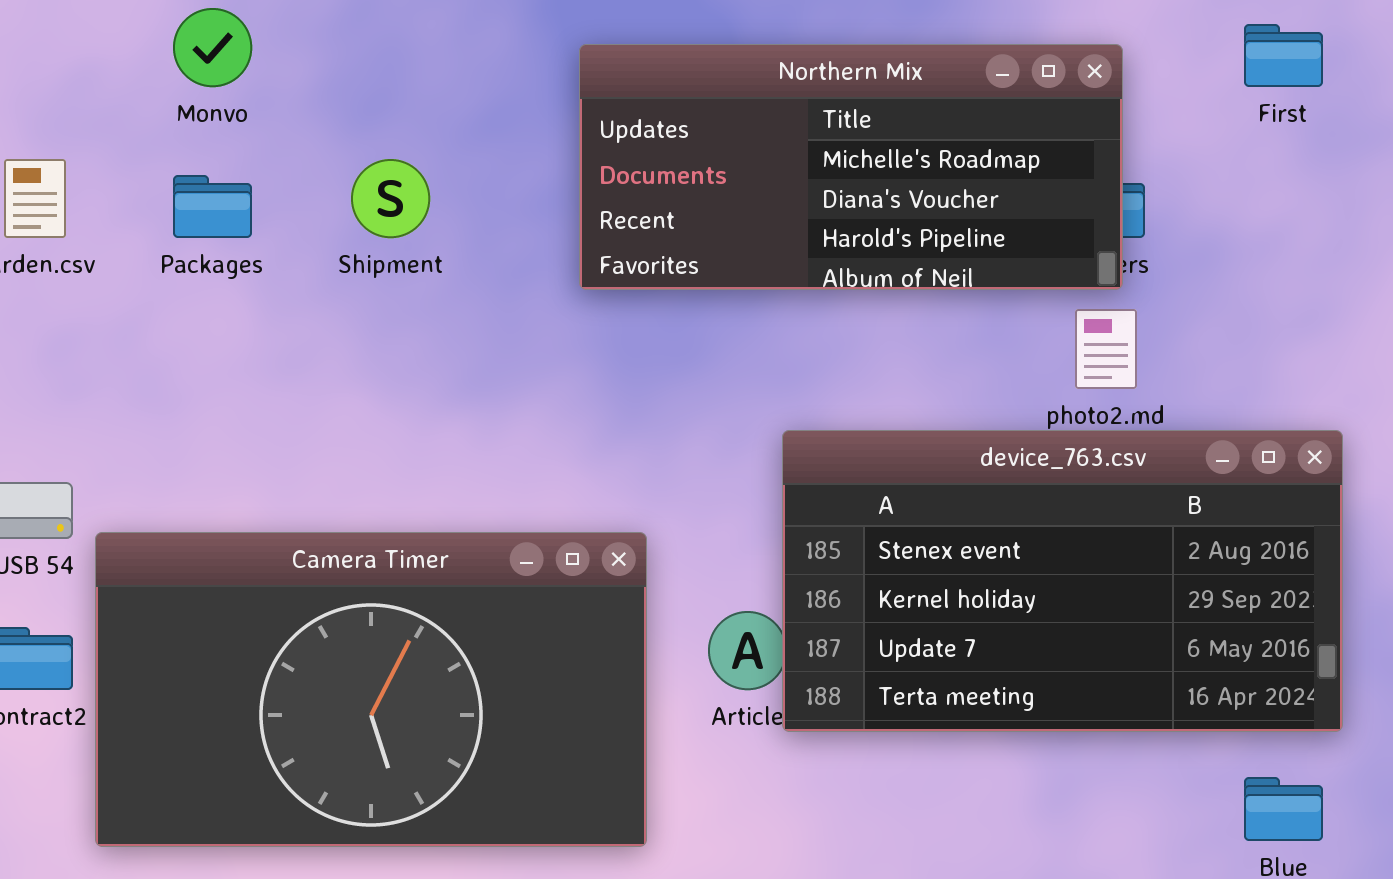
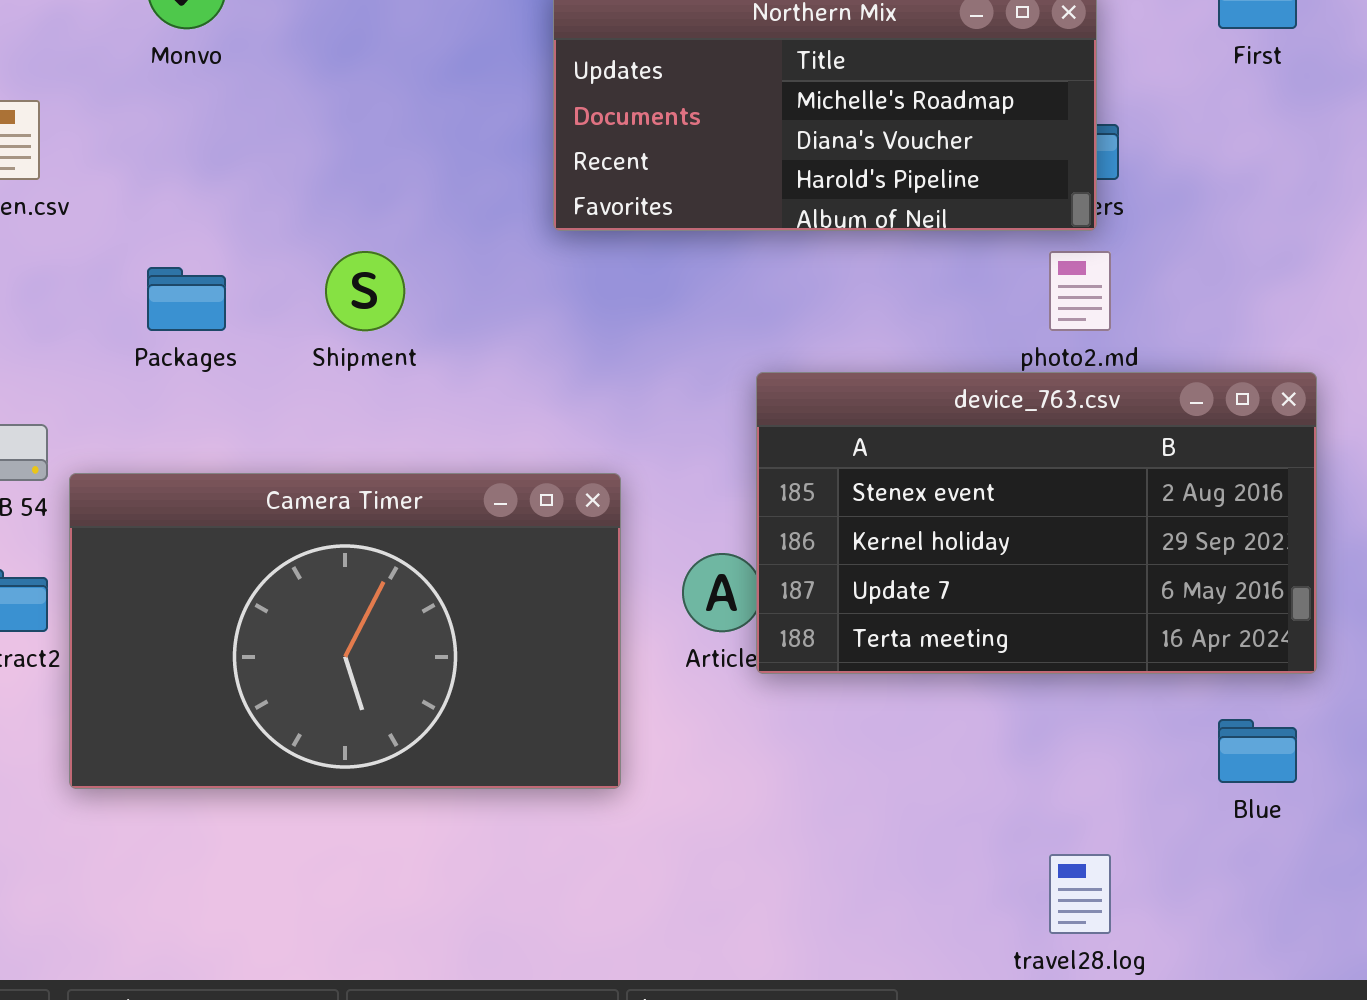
Shipment: [351,159,430,238] -> [325,251,405,331], moved
Packages: [173,175,252,238] -> [147,267,226,331], moved

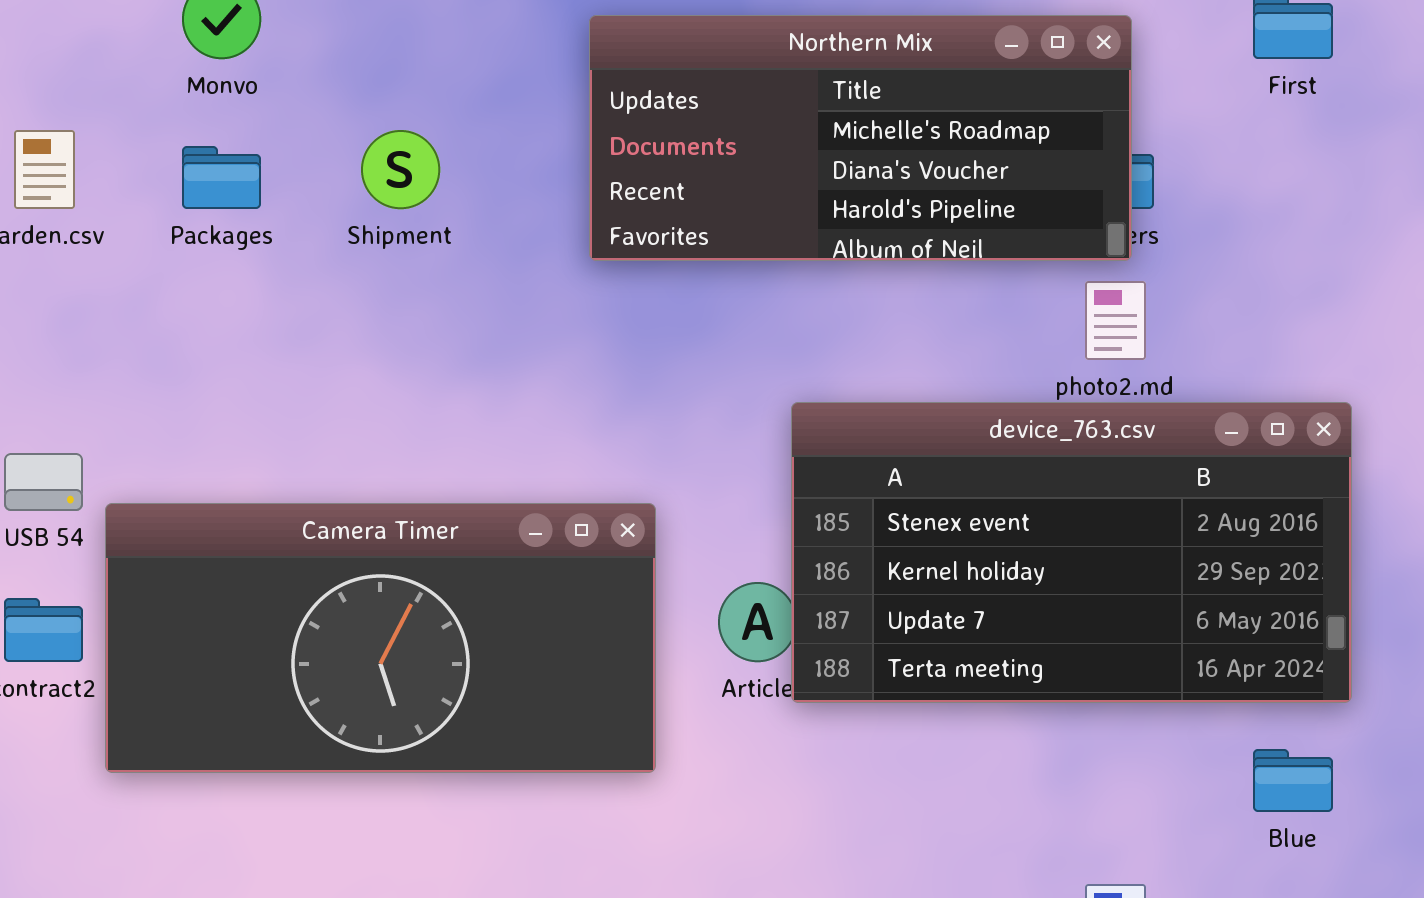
Shipment: [325,251,405,331] -> [361,130,440,209], moved
Packages: [147,267,226,331] -> [182,146,261,209], moved
Camera Timer: [69,473,621,789] -> [105,503,656,773], resized

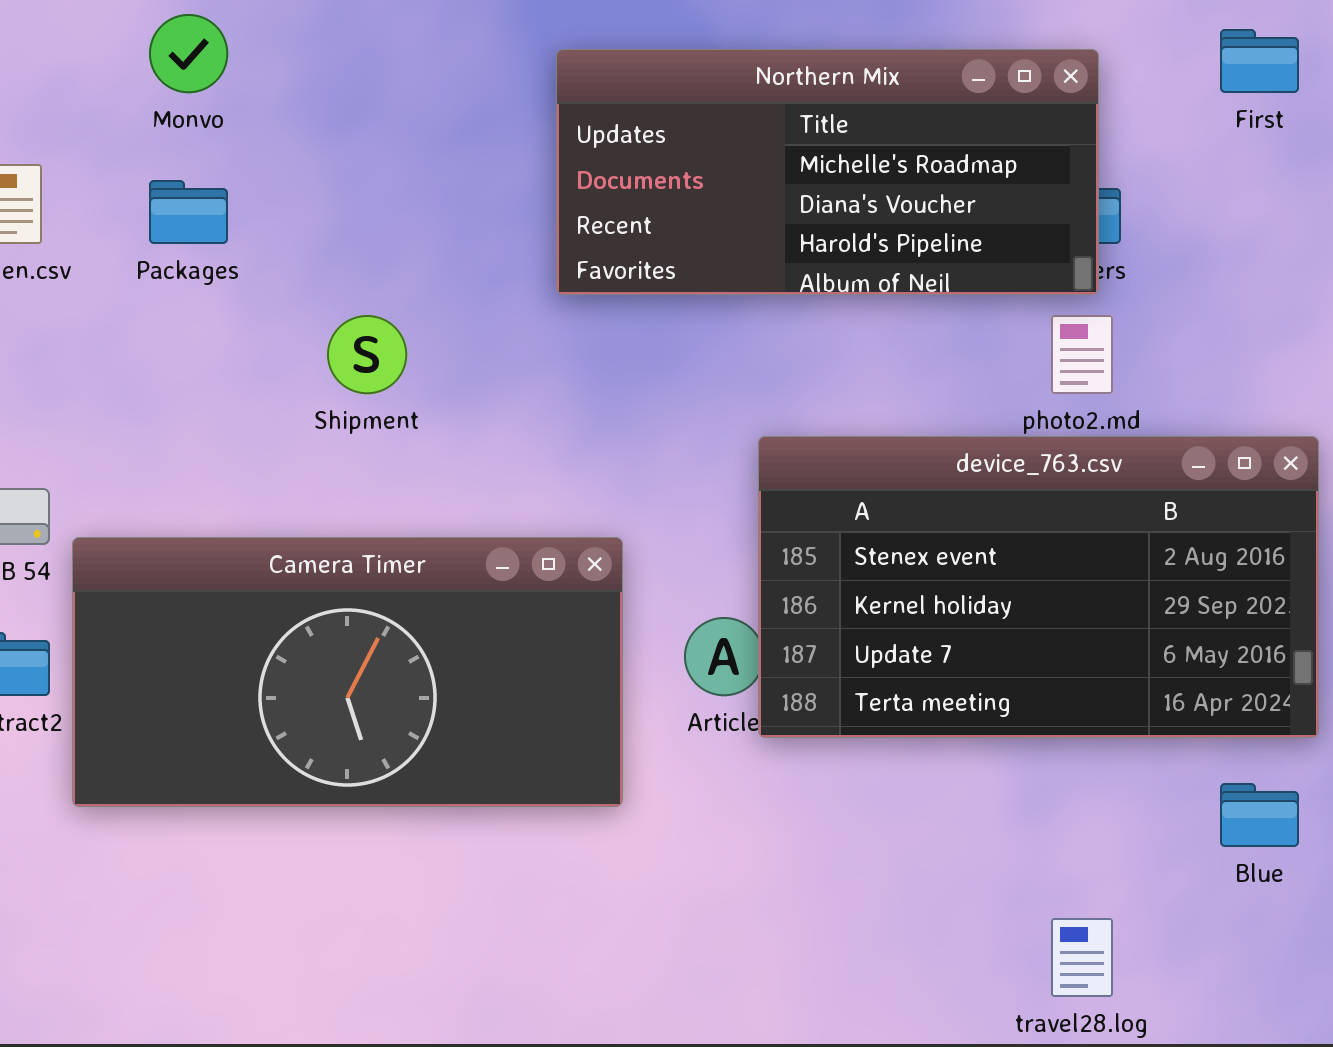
Shipment: [361,130,440,209] -> [327,315,407,394], moved

